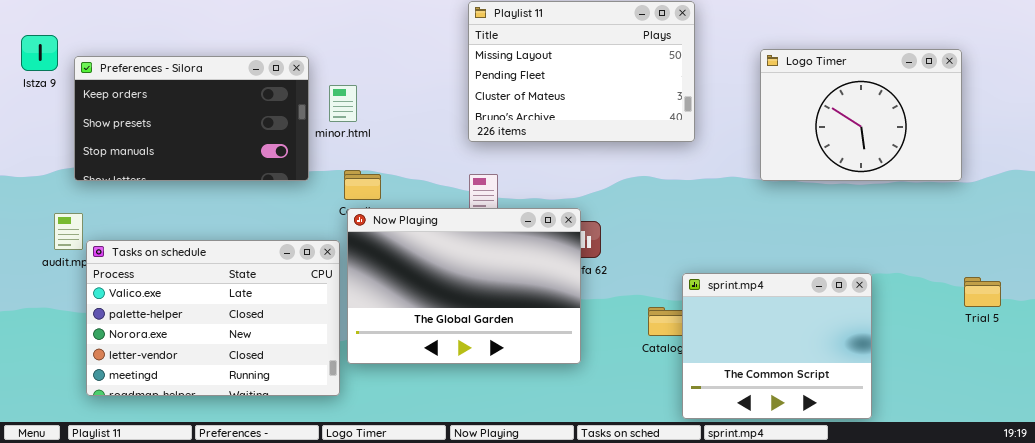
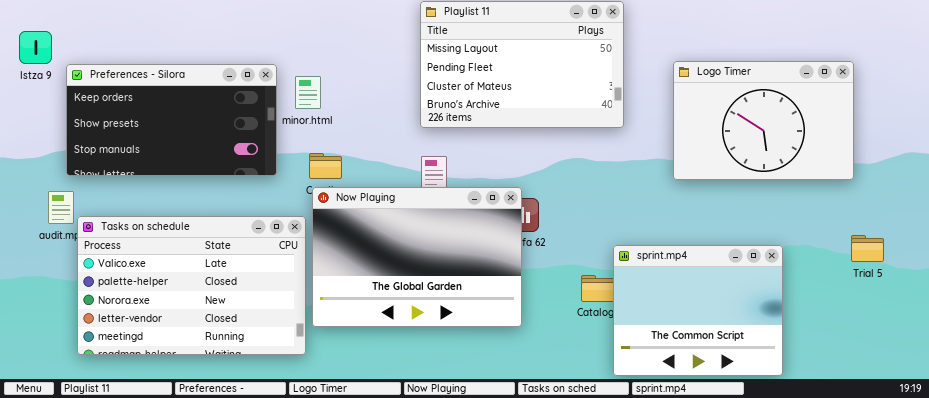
Logo Timer: [760,49,962,181] -> [673,61,854,180], moved
Preferences - Silora: [74,56,309,181] -> [66,64,277,176], moved
Trial 5: [964,277,1001,307] -> [851,235,884,262], moved

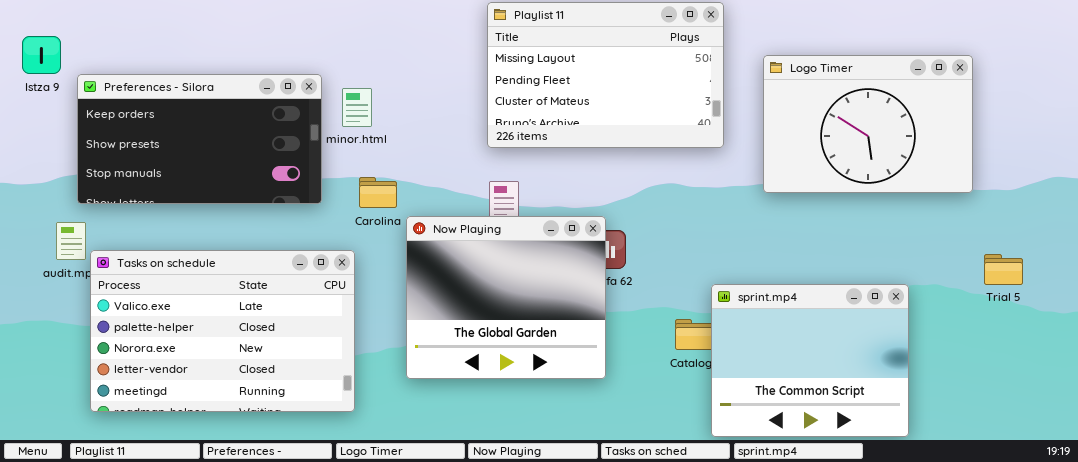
Logo Timer: [673,61,854,180] -> [763,55,973,193], moved
Now Playing: [312,187,522,327] -> [406,216,606,379], resized
Trial 5: [851,235,884,262] -> [984,254,1023,285], moved

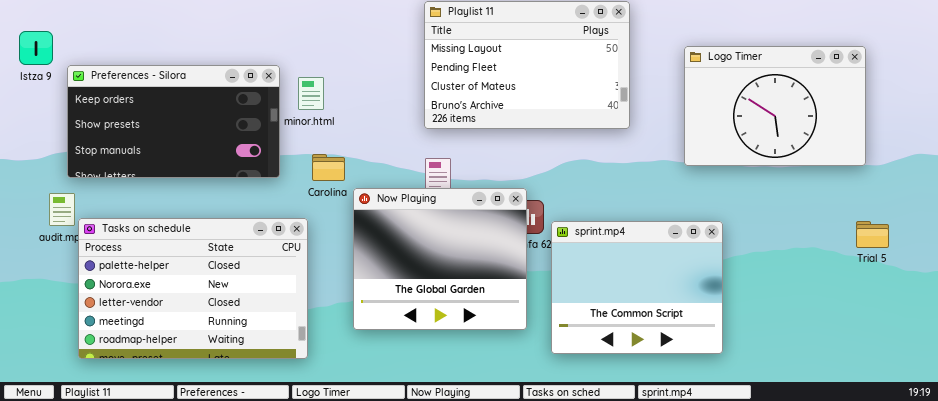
Logo Timer: [763,55,973,193] -> [684,46,866,166], moved
Tasks on schedule: [90,250,355,412] -> [78,218,308,359], scrolled down 1 row
sprint.mp4: [711,284,909,437] -> [551,221,723,354], moved

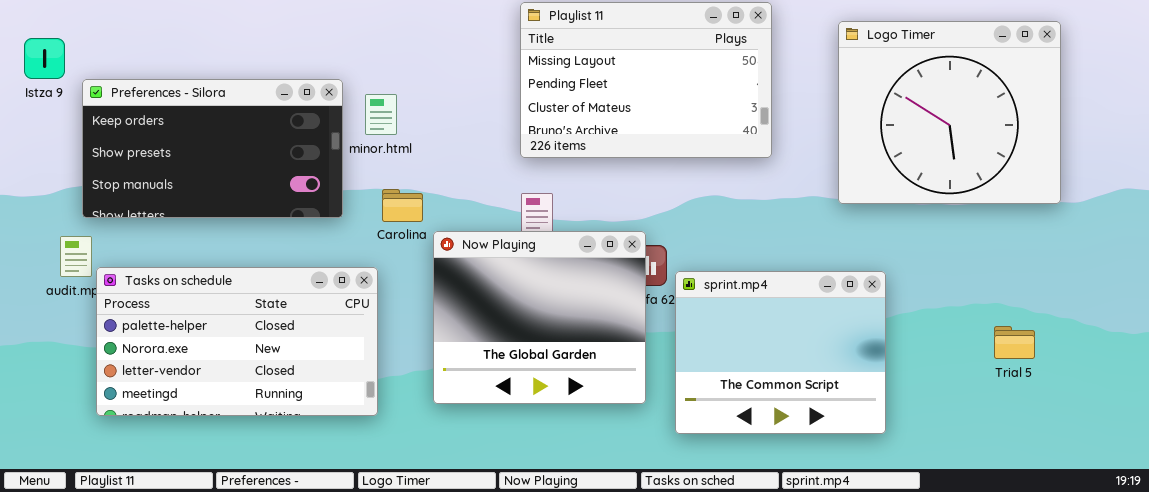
Logo Timer: [684,46,866,166] -> [838,21,1061,204], resized
Tasks on schedule: [78,218,308,359] -> [96,267,378,416], resized
Trial 5: [856,221,889,248] -> [994,326,1035,359], moved

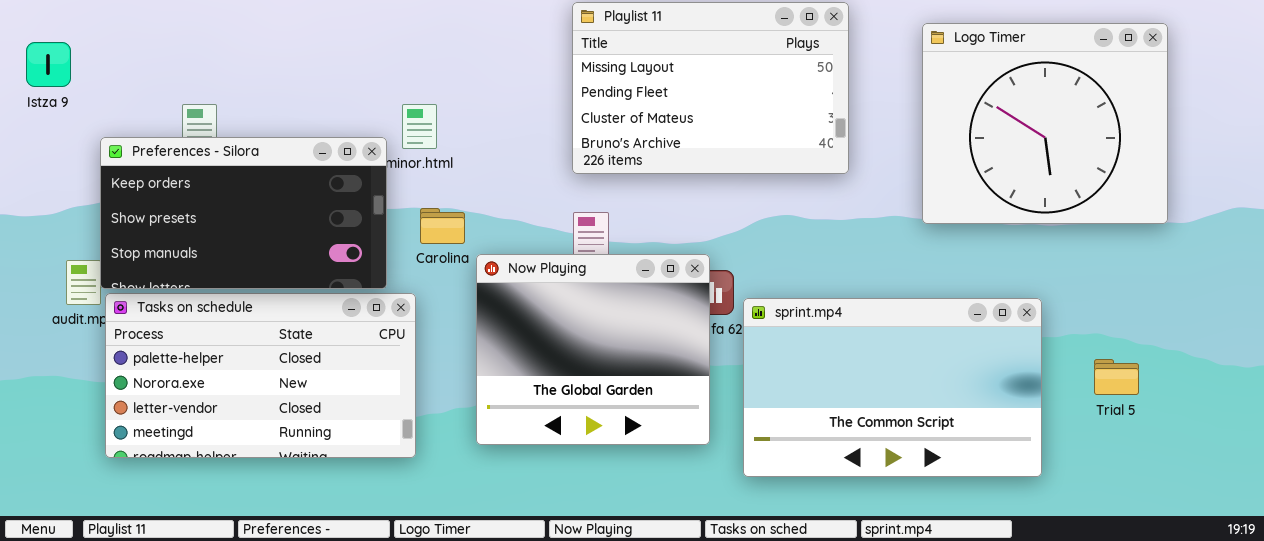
Preferences - Silora: [82,79,343,218] -> [100,137,387,289], moved
sprint.mp4: [675,271,886,434] -> [743,298,1042,477], resized

